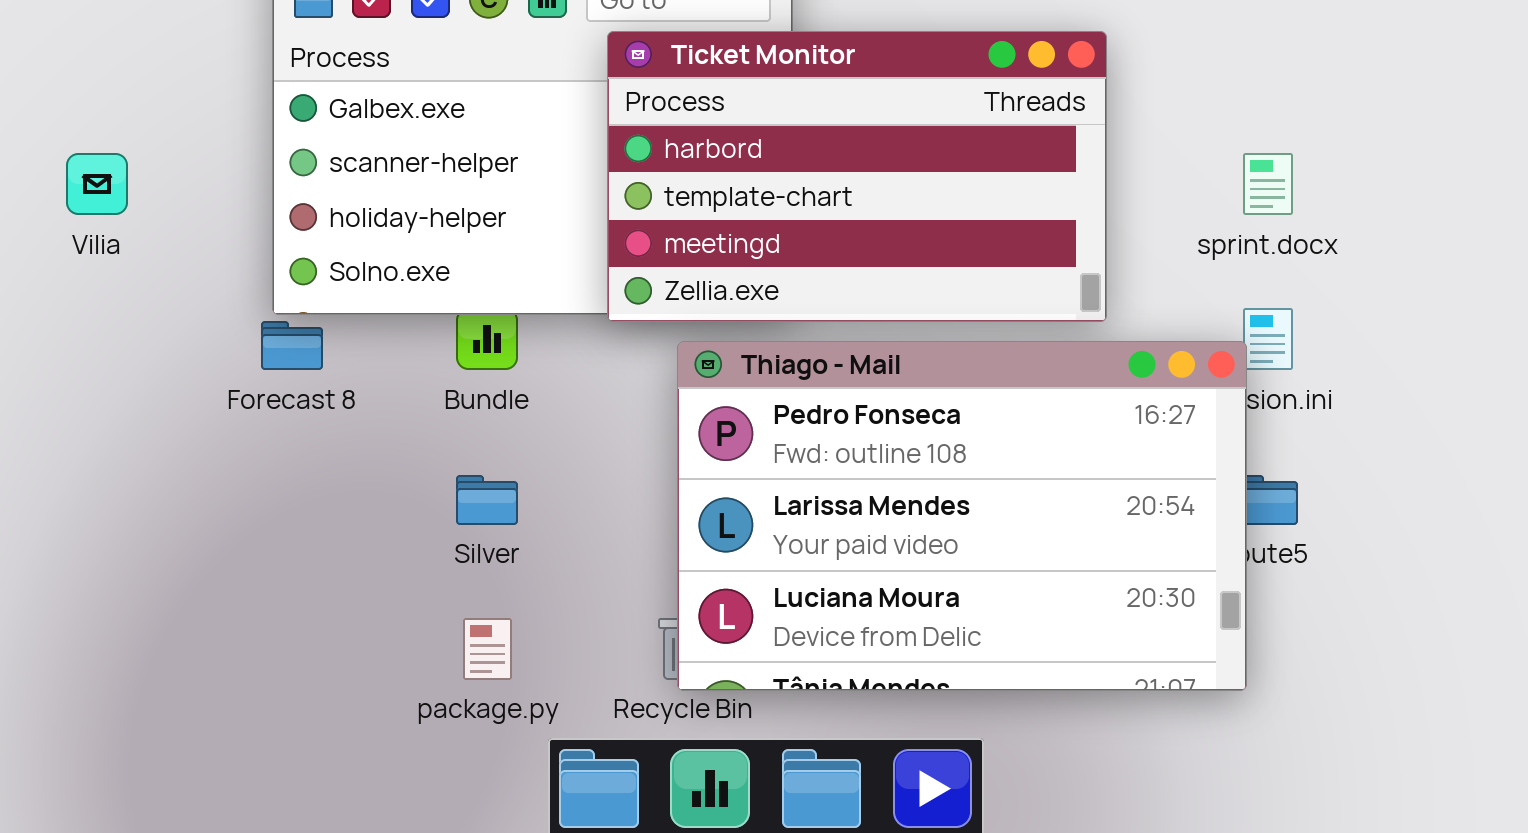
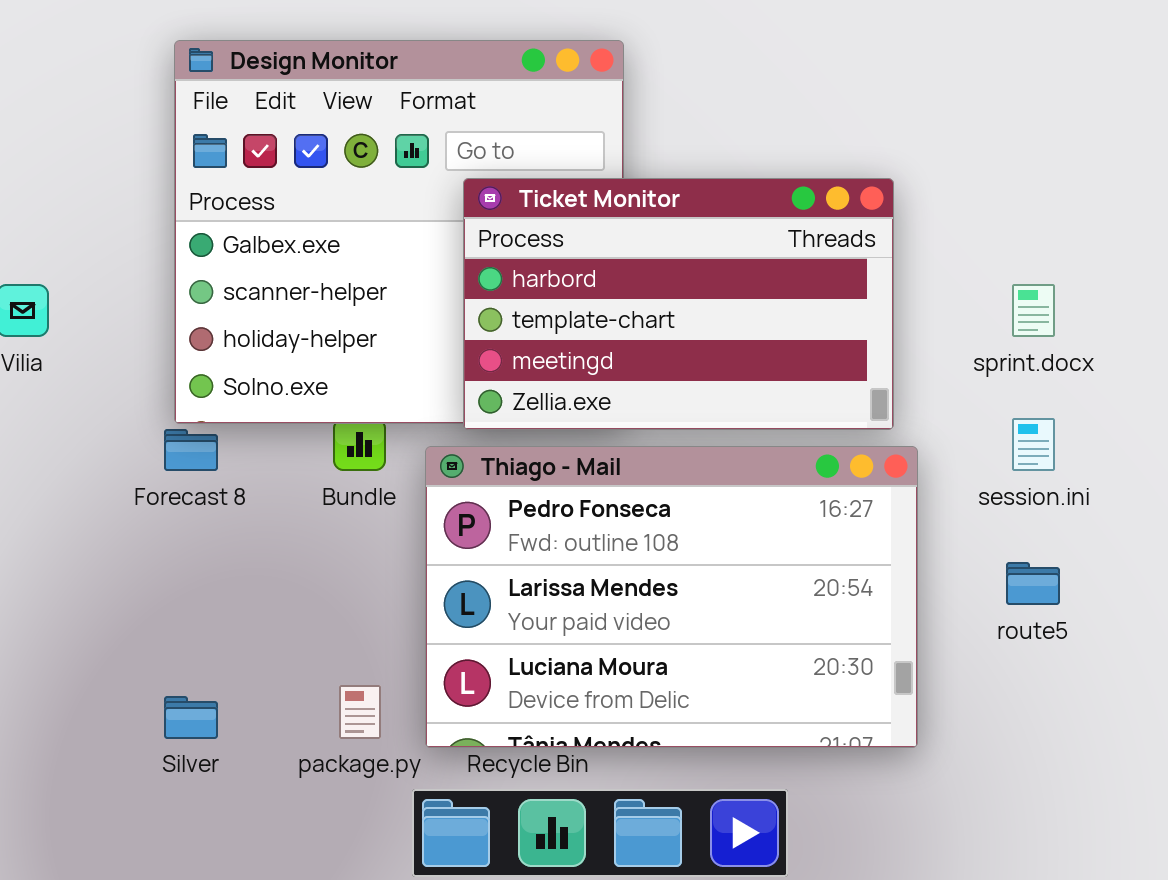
Thiago - Mail: [677,341,1247,691] -> [425,446,918,748], moved
Silver: [456,475,518,525] -> [164,696,218,739], moved

